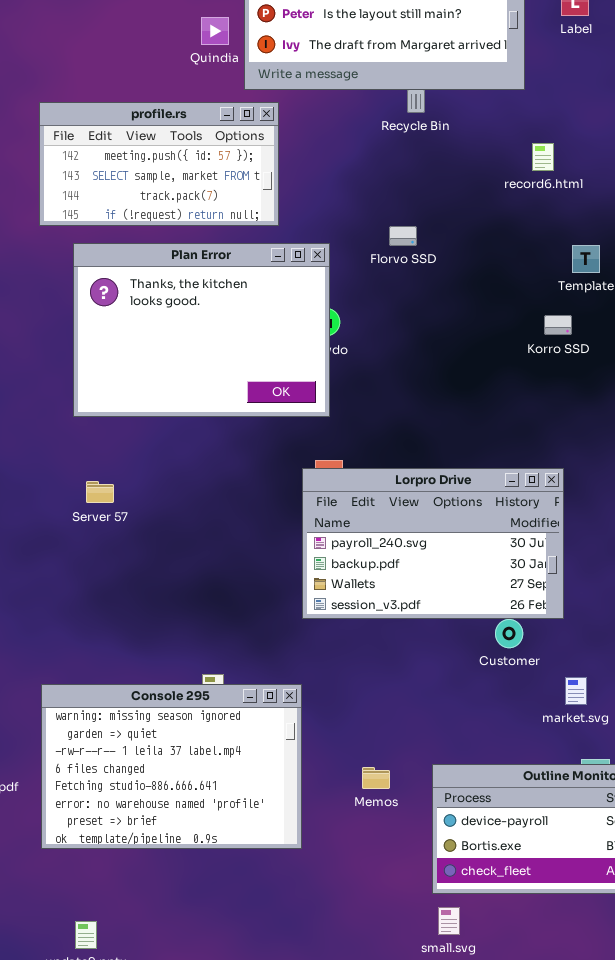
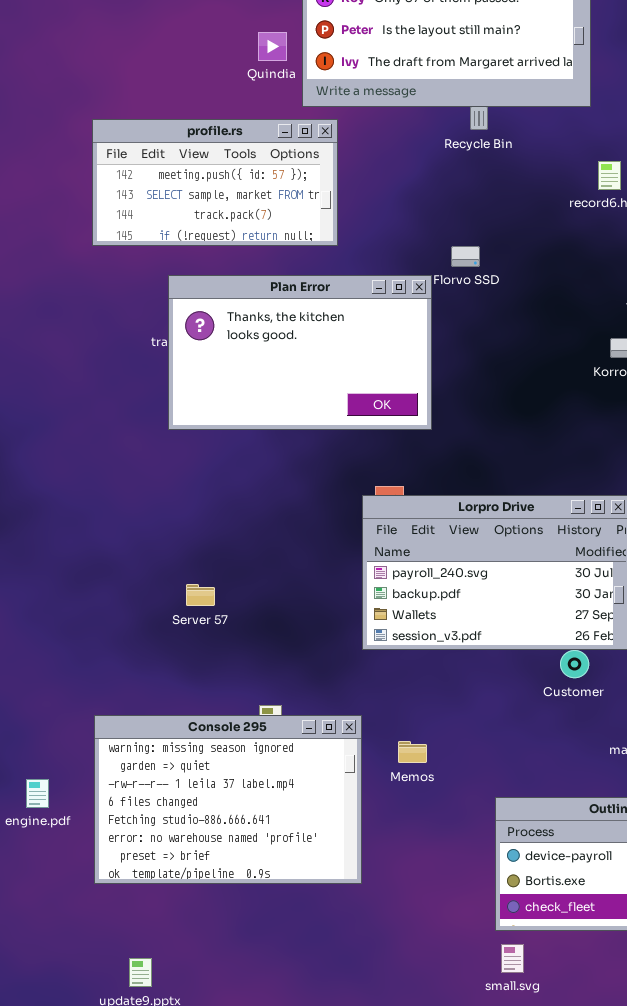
Plan Error: [73,243,330,417] -> [168,275,432,430], moved, resized
Server 57: [86,481,114,503] -> [186,584,215,606], moved
Memos: [362,767,390,789] -> [398,741,427,763], moved

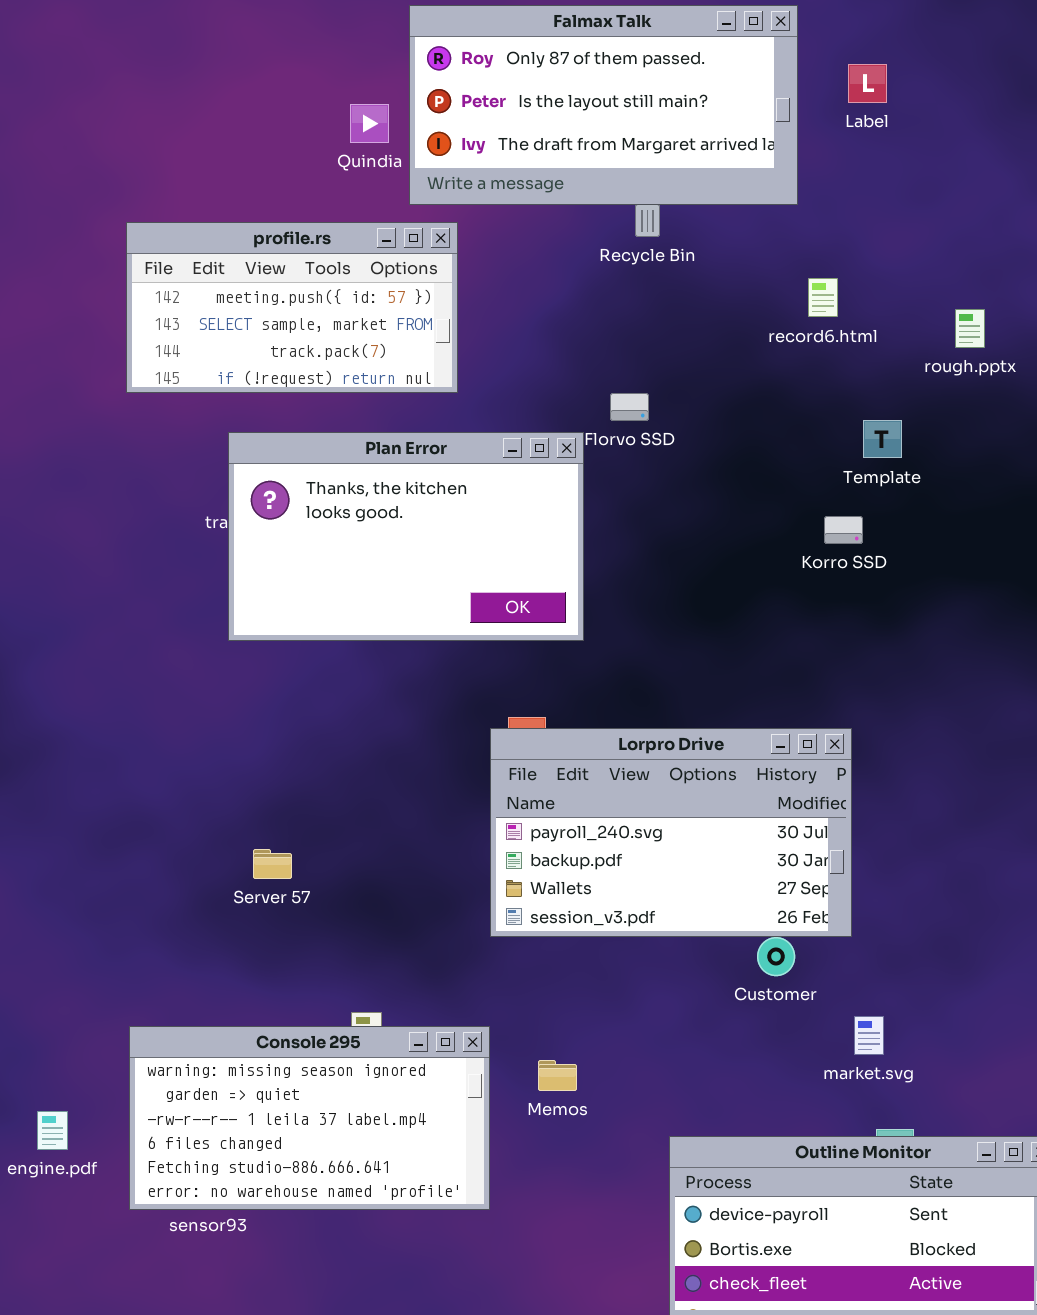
Console 295: [94,715,362,884] -> [129,1026,490,1210], resized

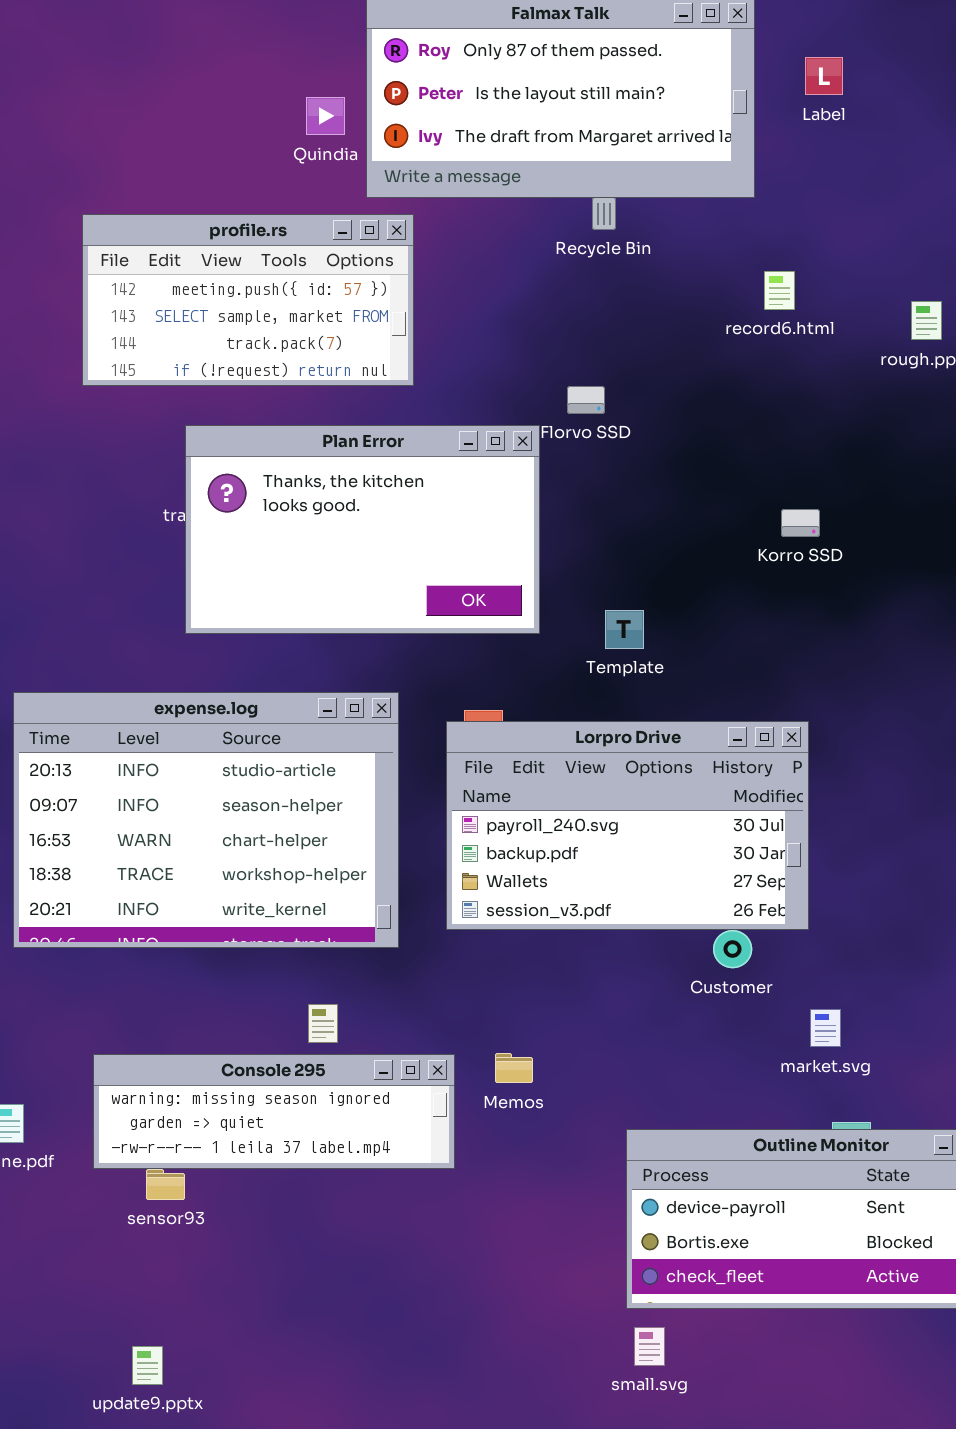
Template: [863,420,902,458] -> [605,610,644,649], moved
expense.log: none -> [13,692,399,948], opened
Console 295: [129,1026,490,1210] -> [93,1054,455,1169], moved, resized

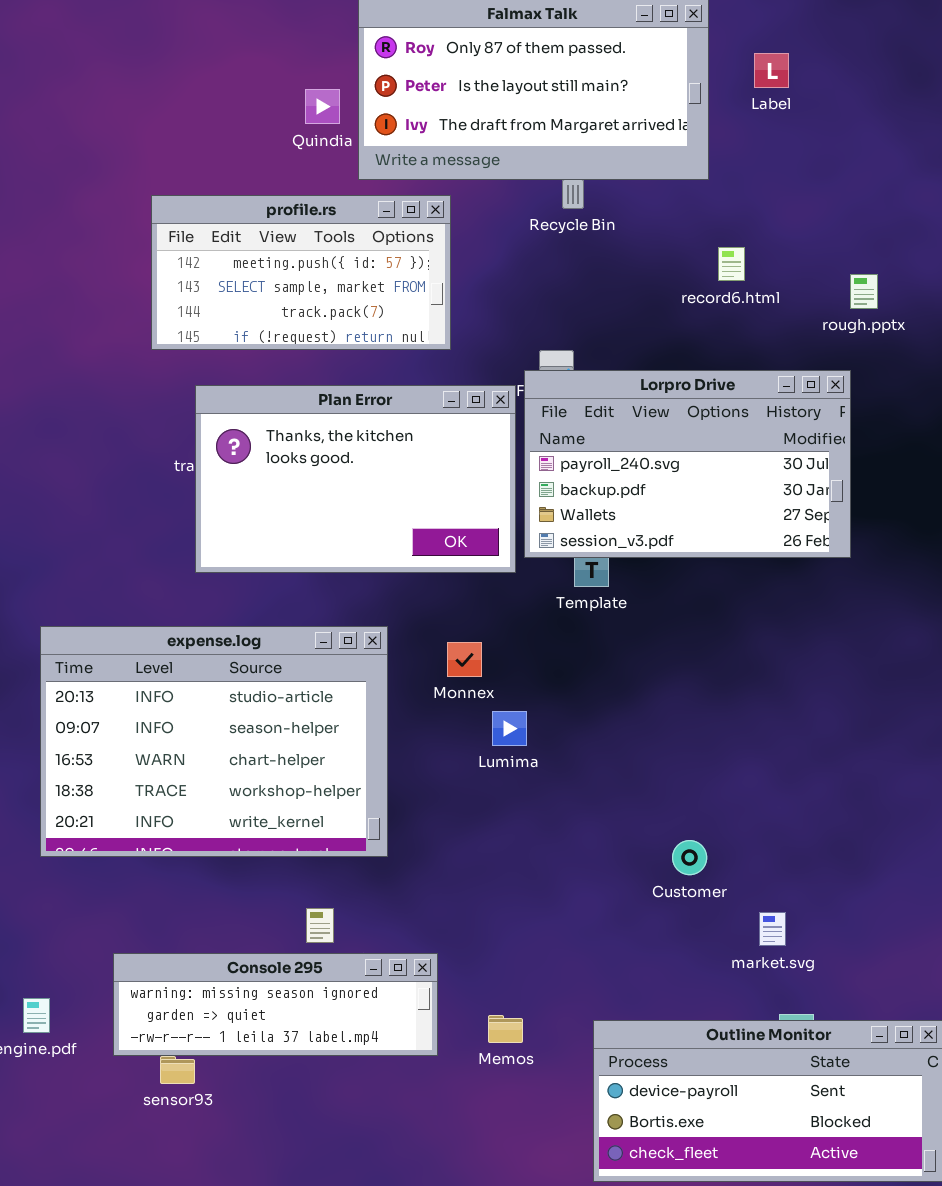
profile.rs: [82,214,414,386] -> [151,195,451,350], moved
Lorpro Drive: [446,721,809,930] -> [524,370,851,558], moved
Memos: [495,1053,533,1083] -> [488,1015,523,1043], moved

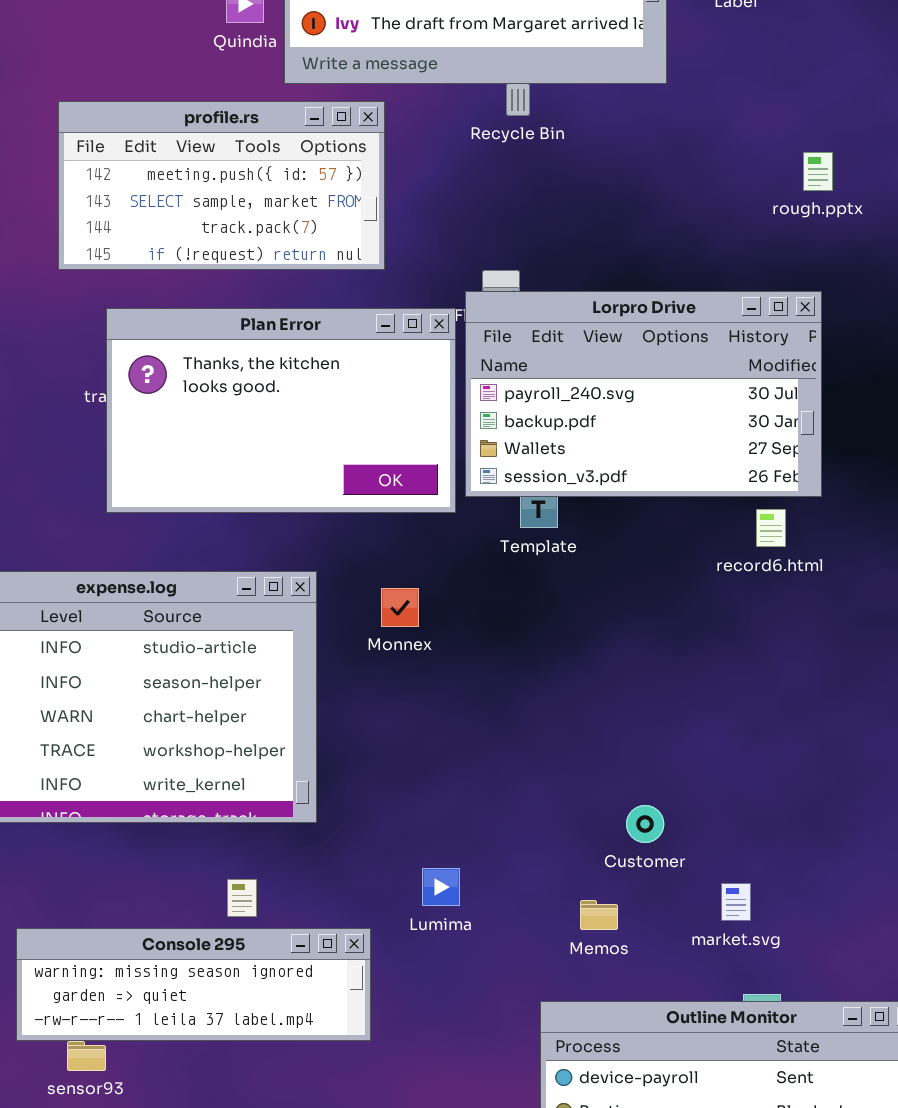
record6.html: [718,247,745,281] -> [756,509,786,547], moved
rough.pptx: [850,274,878,309] -> [803,152,833,191], moved
Lumima: [492,711,527,746] -> [422,868,460,906], moved
Memos: [488,1015,523,1043] -> [580,900,618,930], moved

